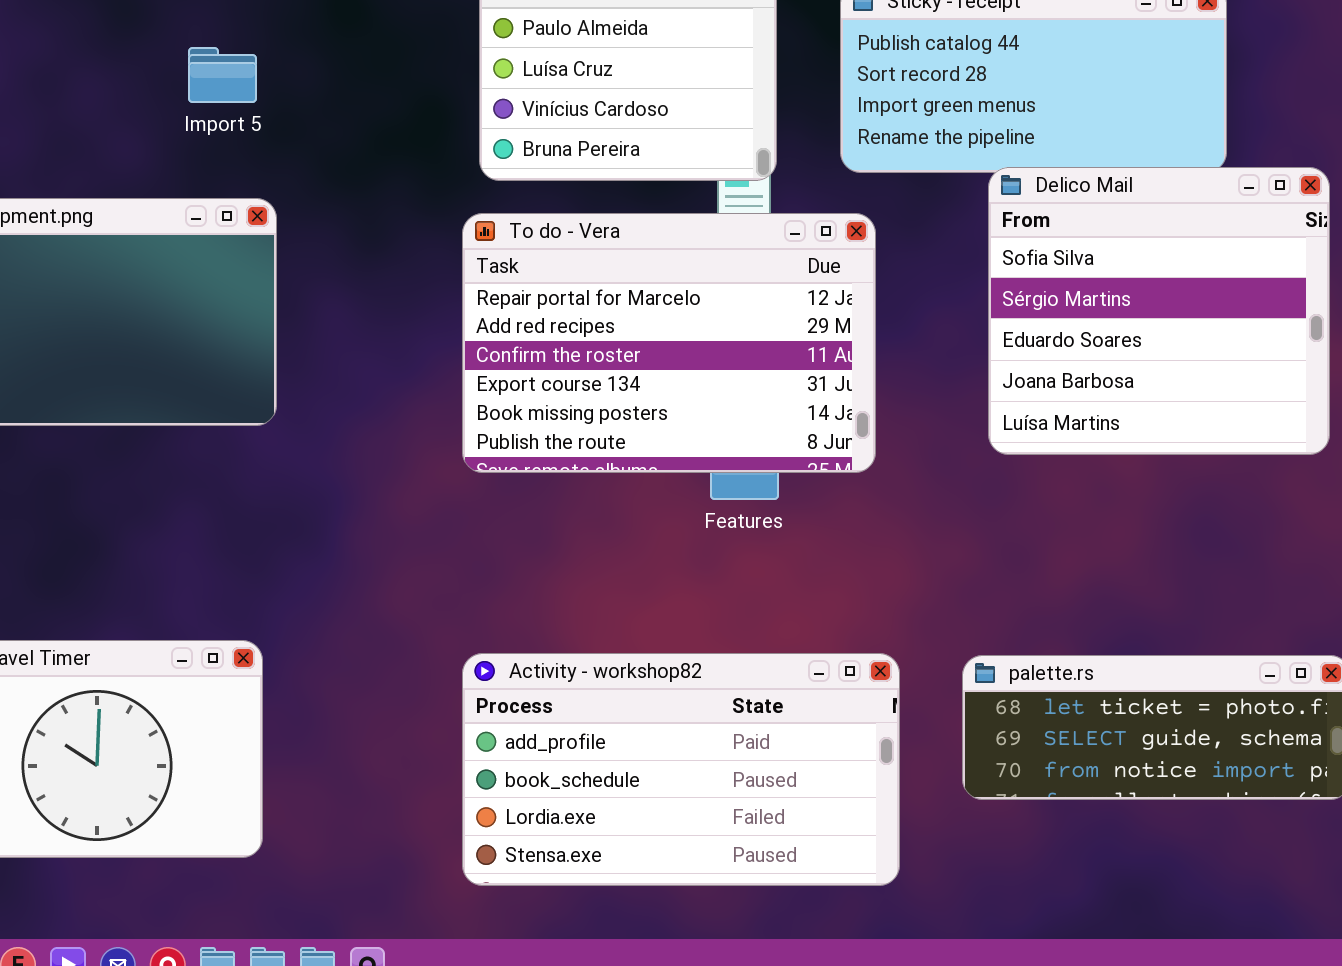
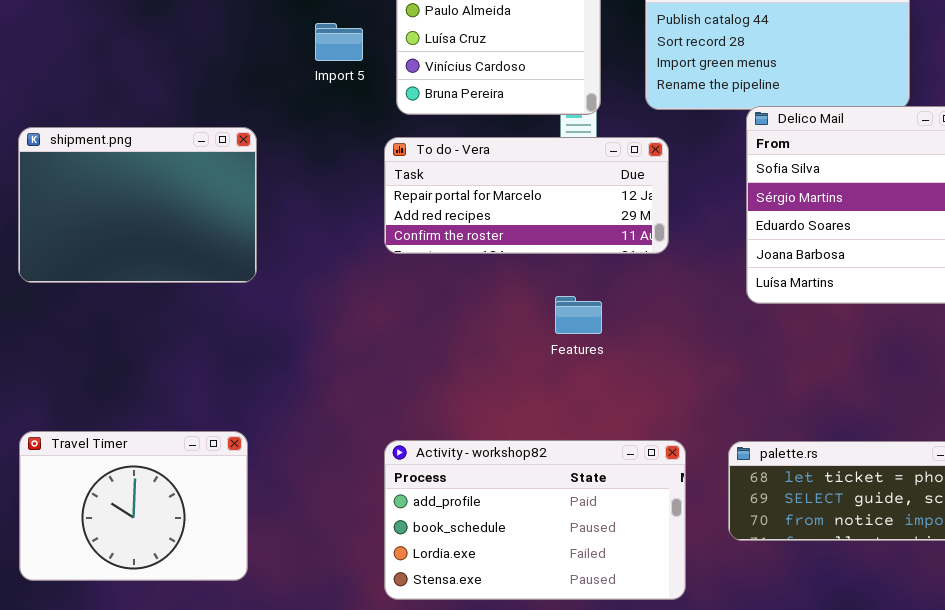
Import 5: [188,47,257,103] -> [315,23,363,61], moved
To do - Vera: [462,213,876,473] -> [384,137,669,254], resized

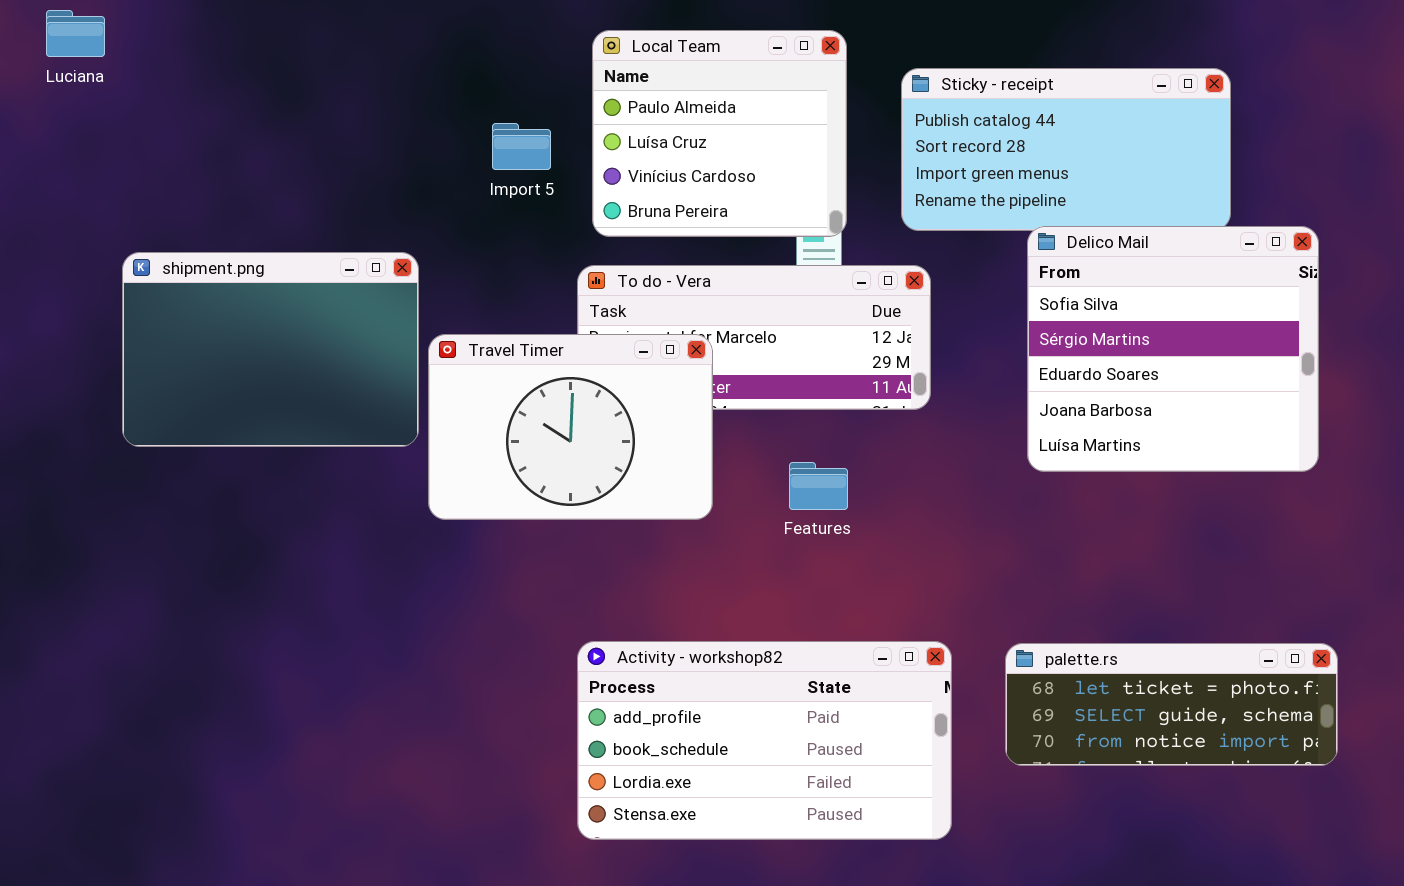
Travel Timer: [19,431,248,581] -> [428,334,713,520], moved

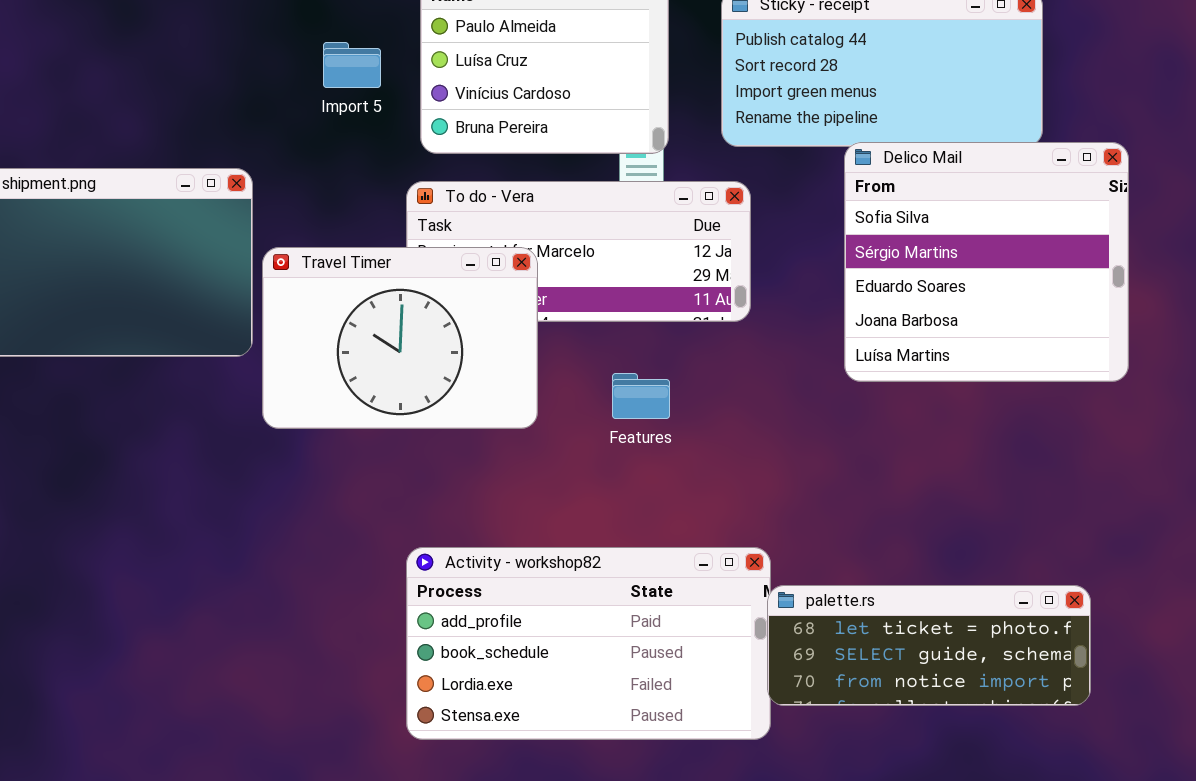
palette.rs: [1005,643,1338,766] -> [767,585,1091,706], moved

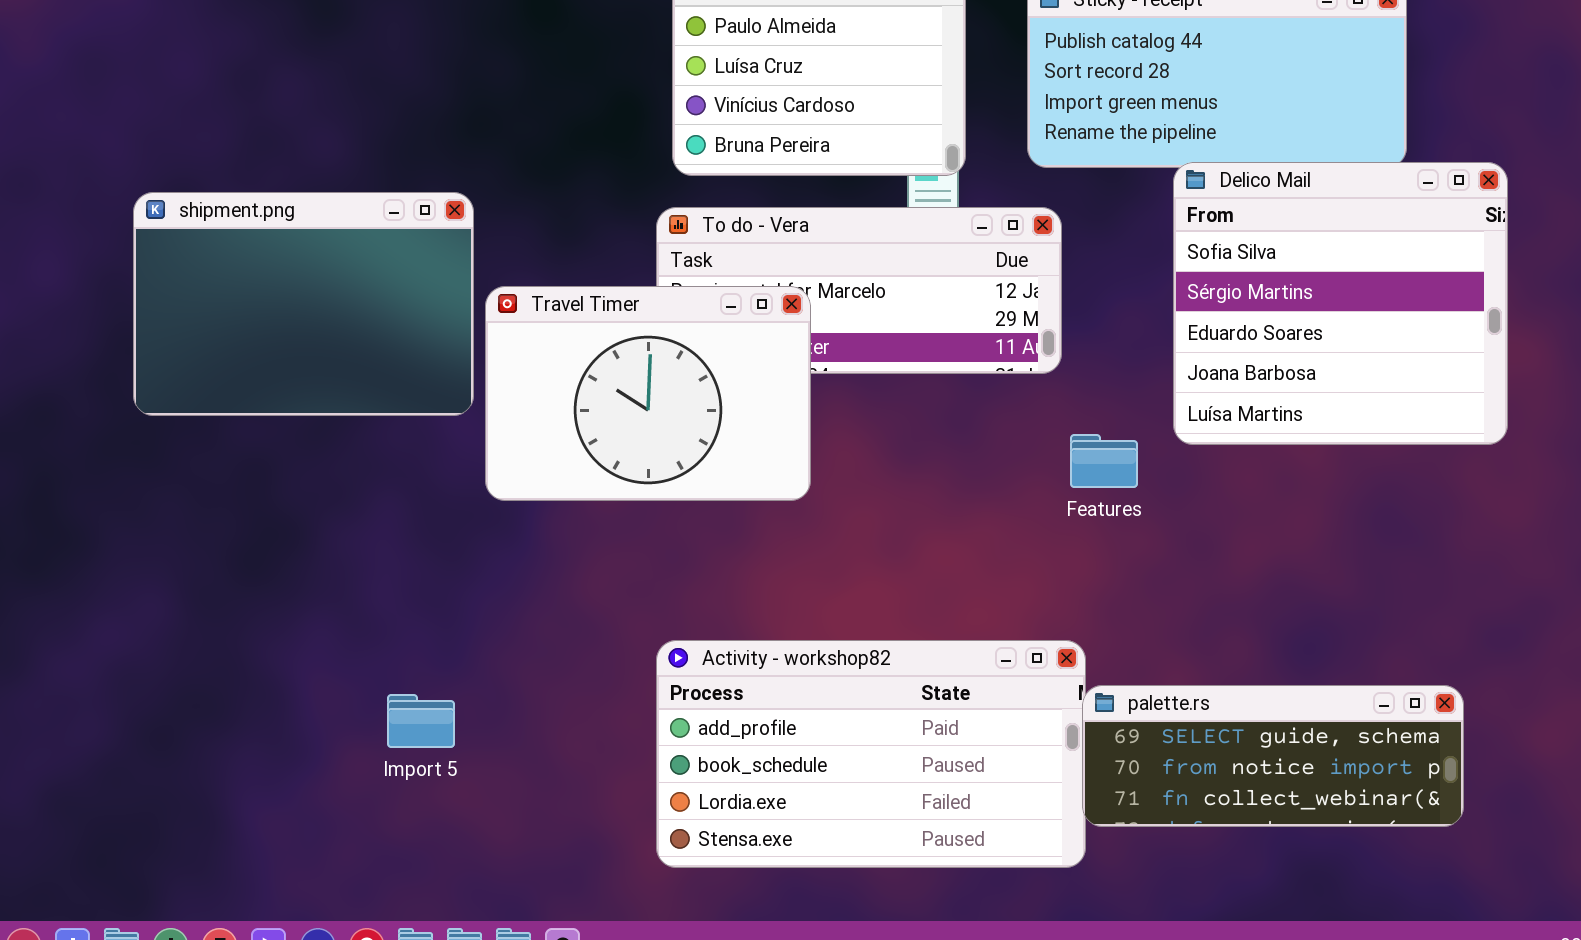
Import 5: [323,42,381,88] -> [387,694,455,748], moved
Features: [612,373,670,419] -> [1070,434,1138,488], moved
palette.rs: [767,585,1091,706] -> [1082,685,1464,827], scrolled down 1 row

